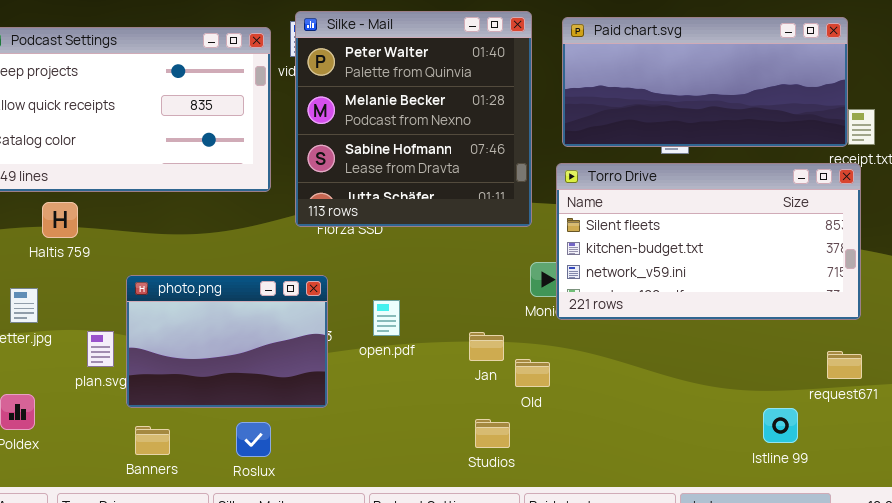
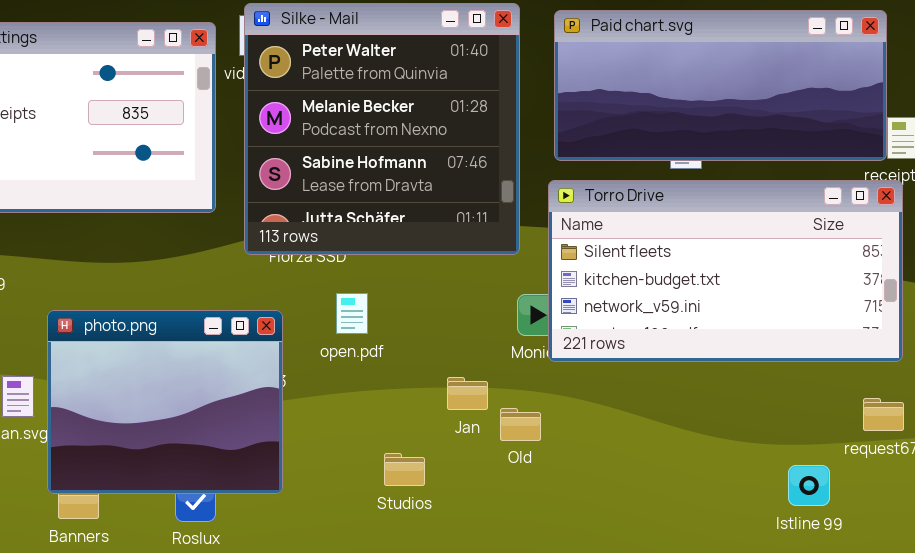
photo.png: [126,275,328,408] -> [47,310,283,494], resized
open.pdf: [373,300,400,336] -> [336,293,368,334], moved
Studios: [475,419,510,448] -> [384,453,425,486], moved

